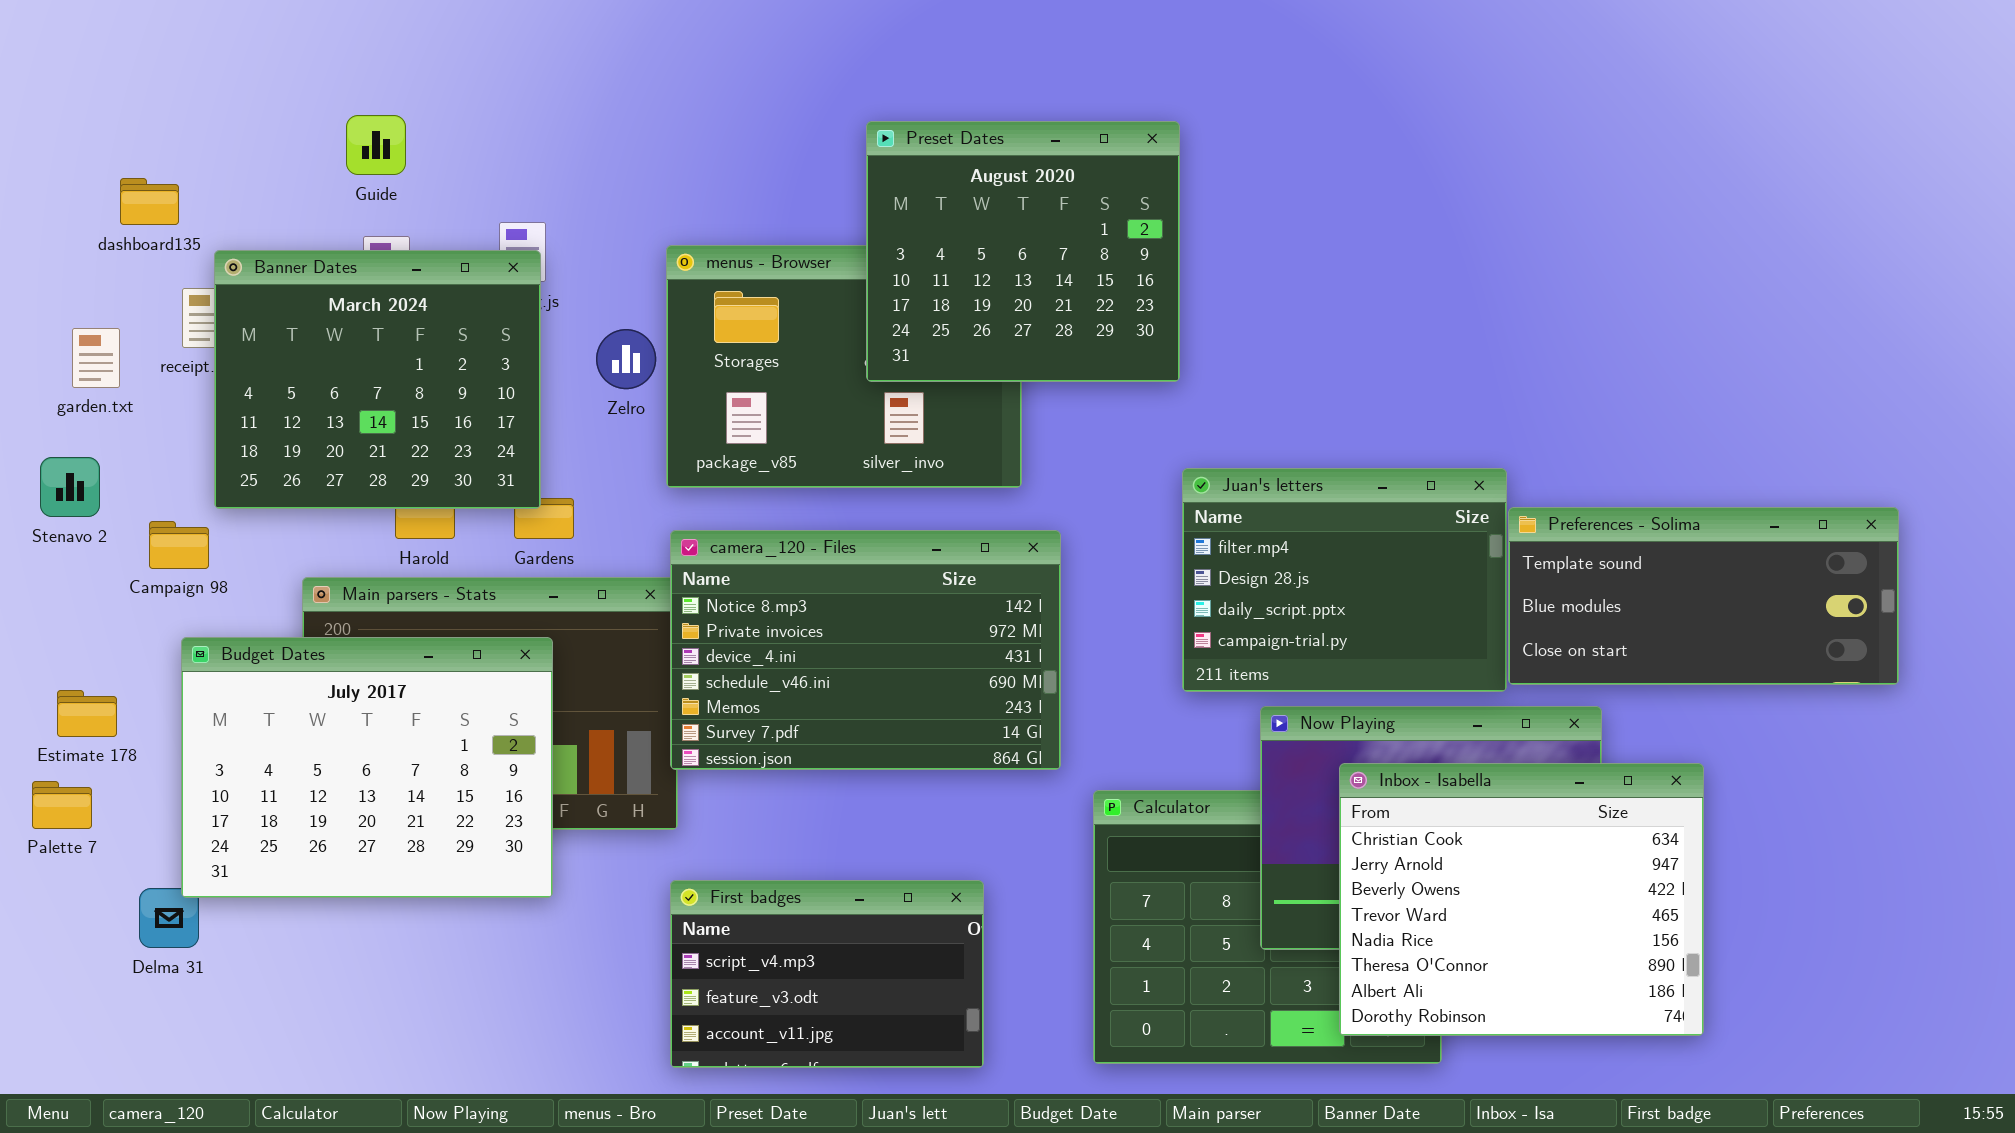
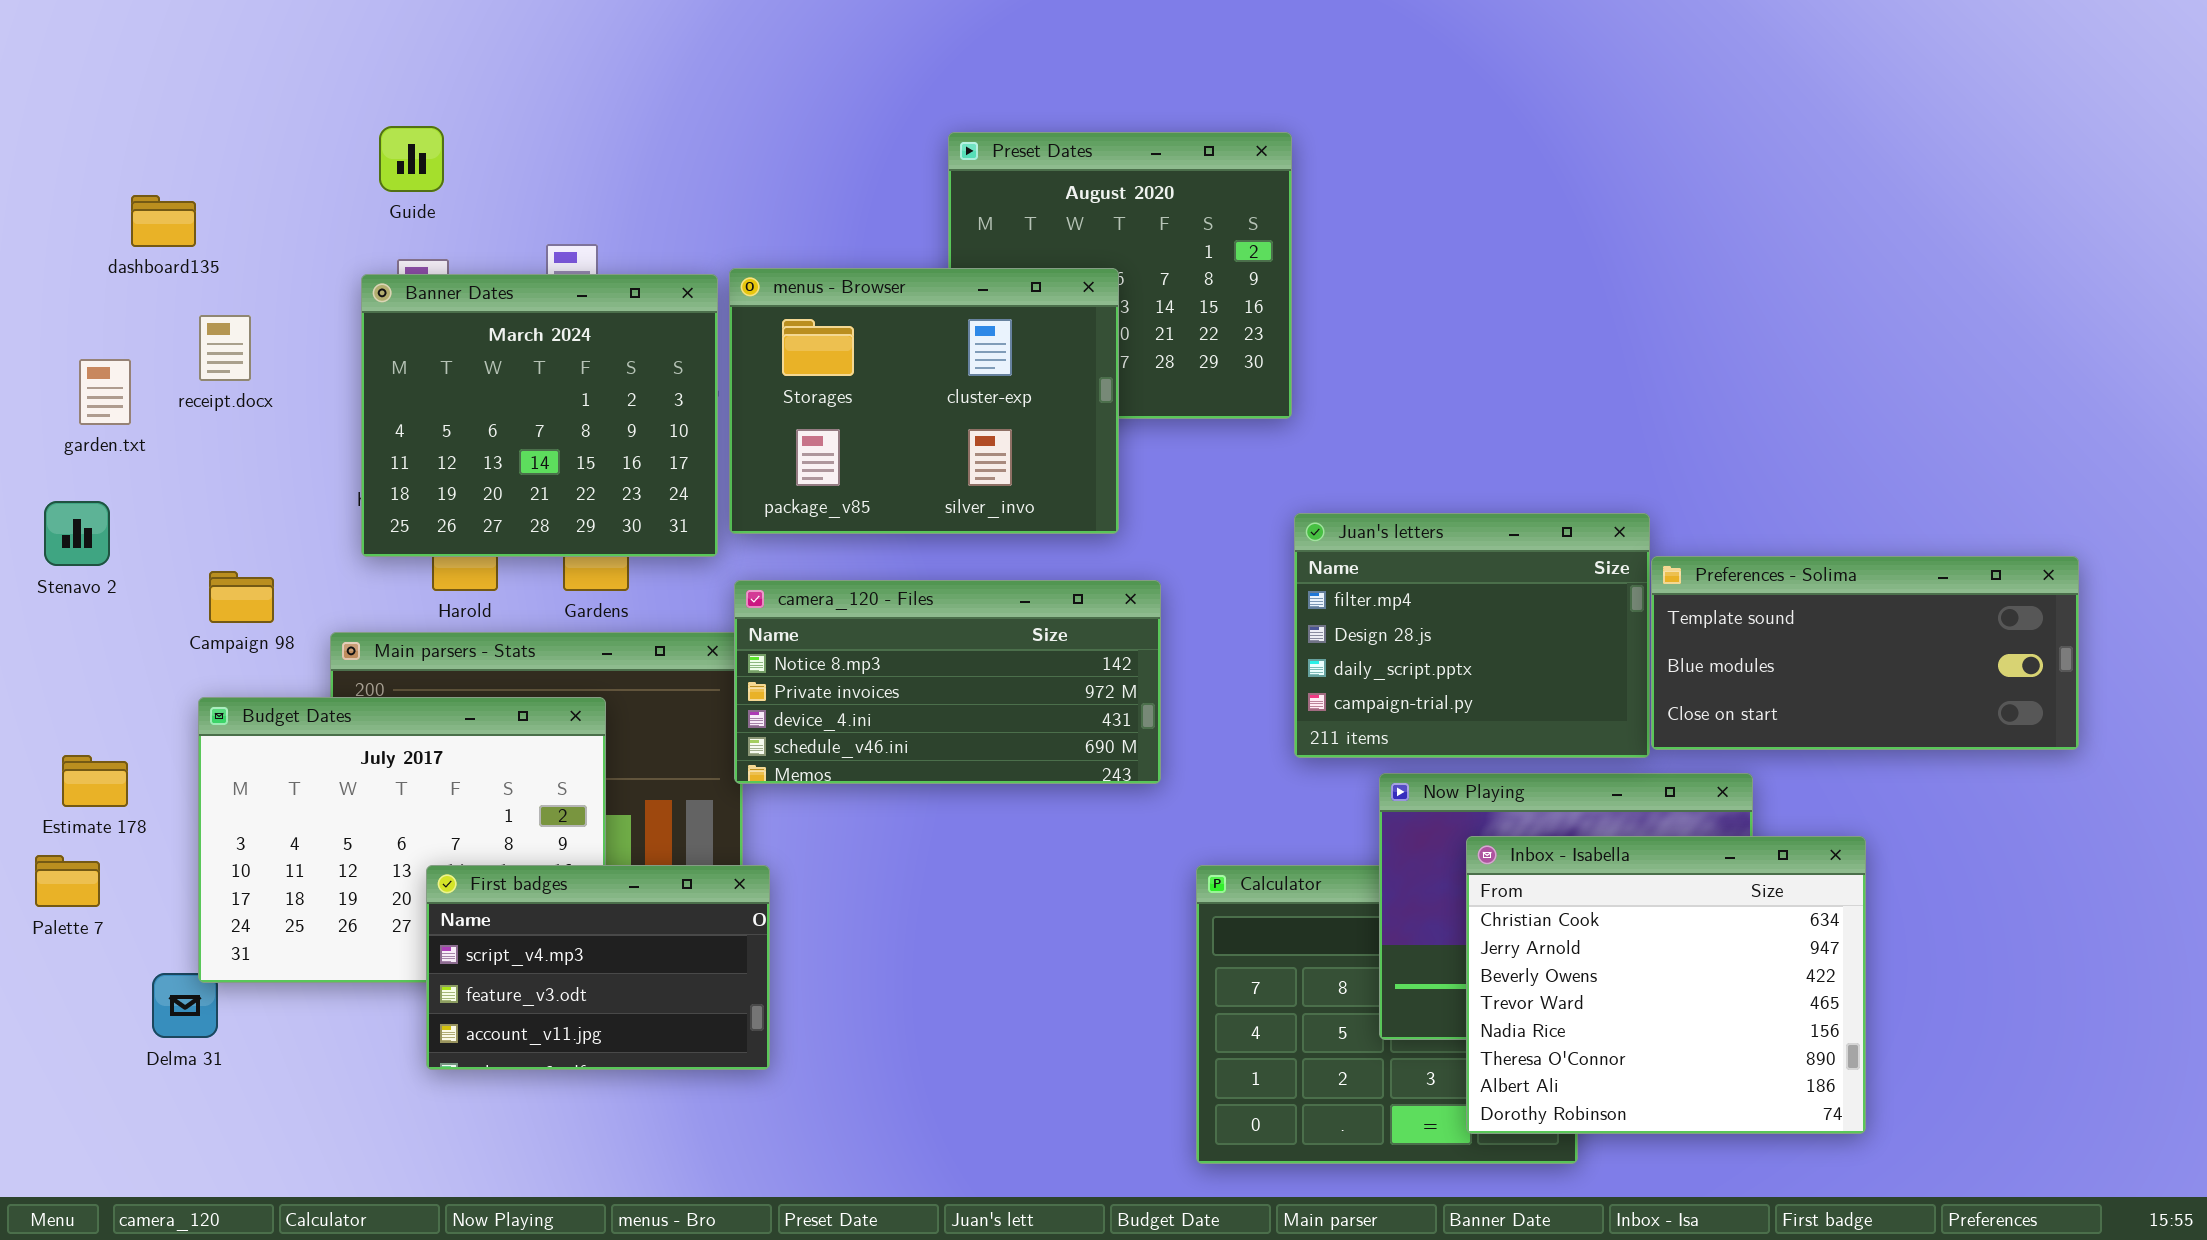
menus - Browser: [666,245,1022,488] -> [729,268,1119,534], raised
Banner Dates: [214,250,541,509] -> [361,274,718,557], moved
Campaign 98: [149,521,209,569] -> [209,571,274,623], moved
camera_120 - Files: [670,530,1061,770] -> [734,580,1161,784], resized
First badges: [670,880,984,1068] -> [426,865,770,1070], moved

